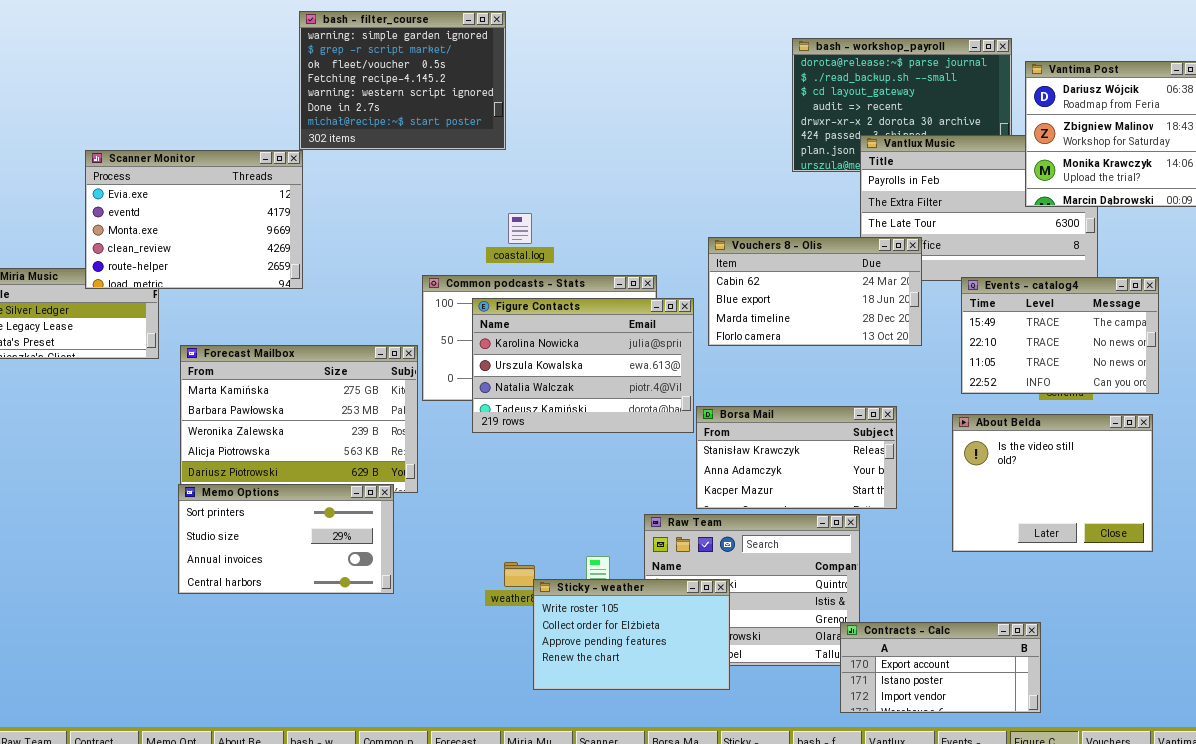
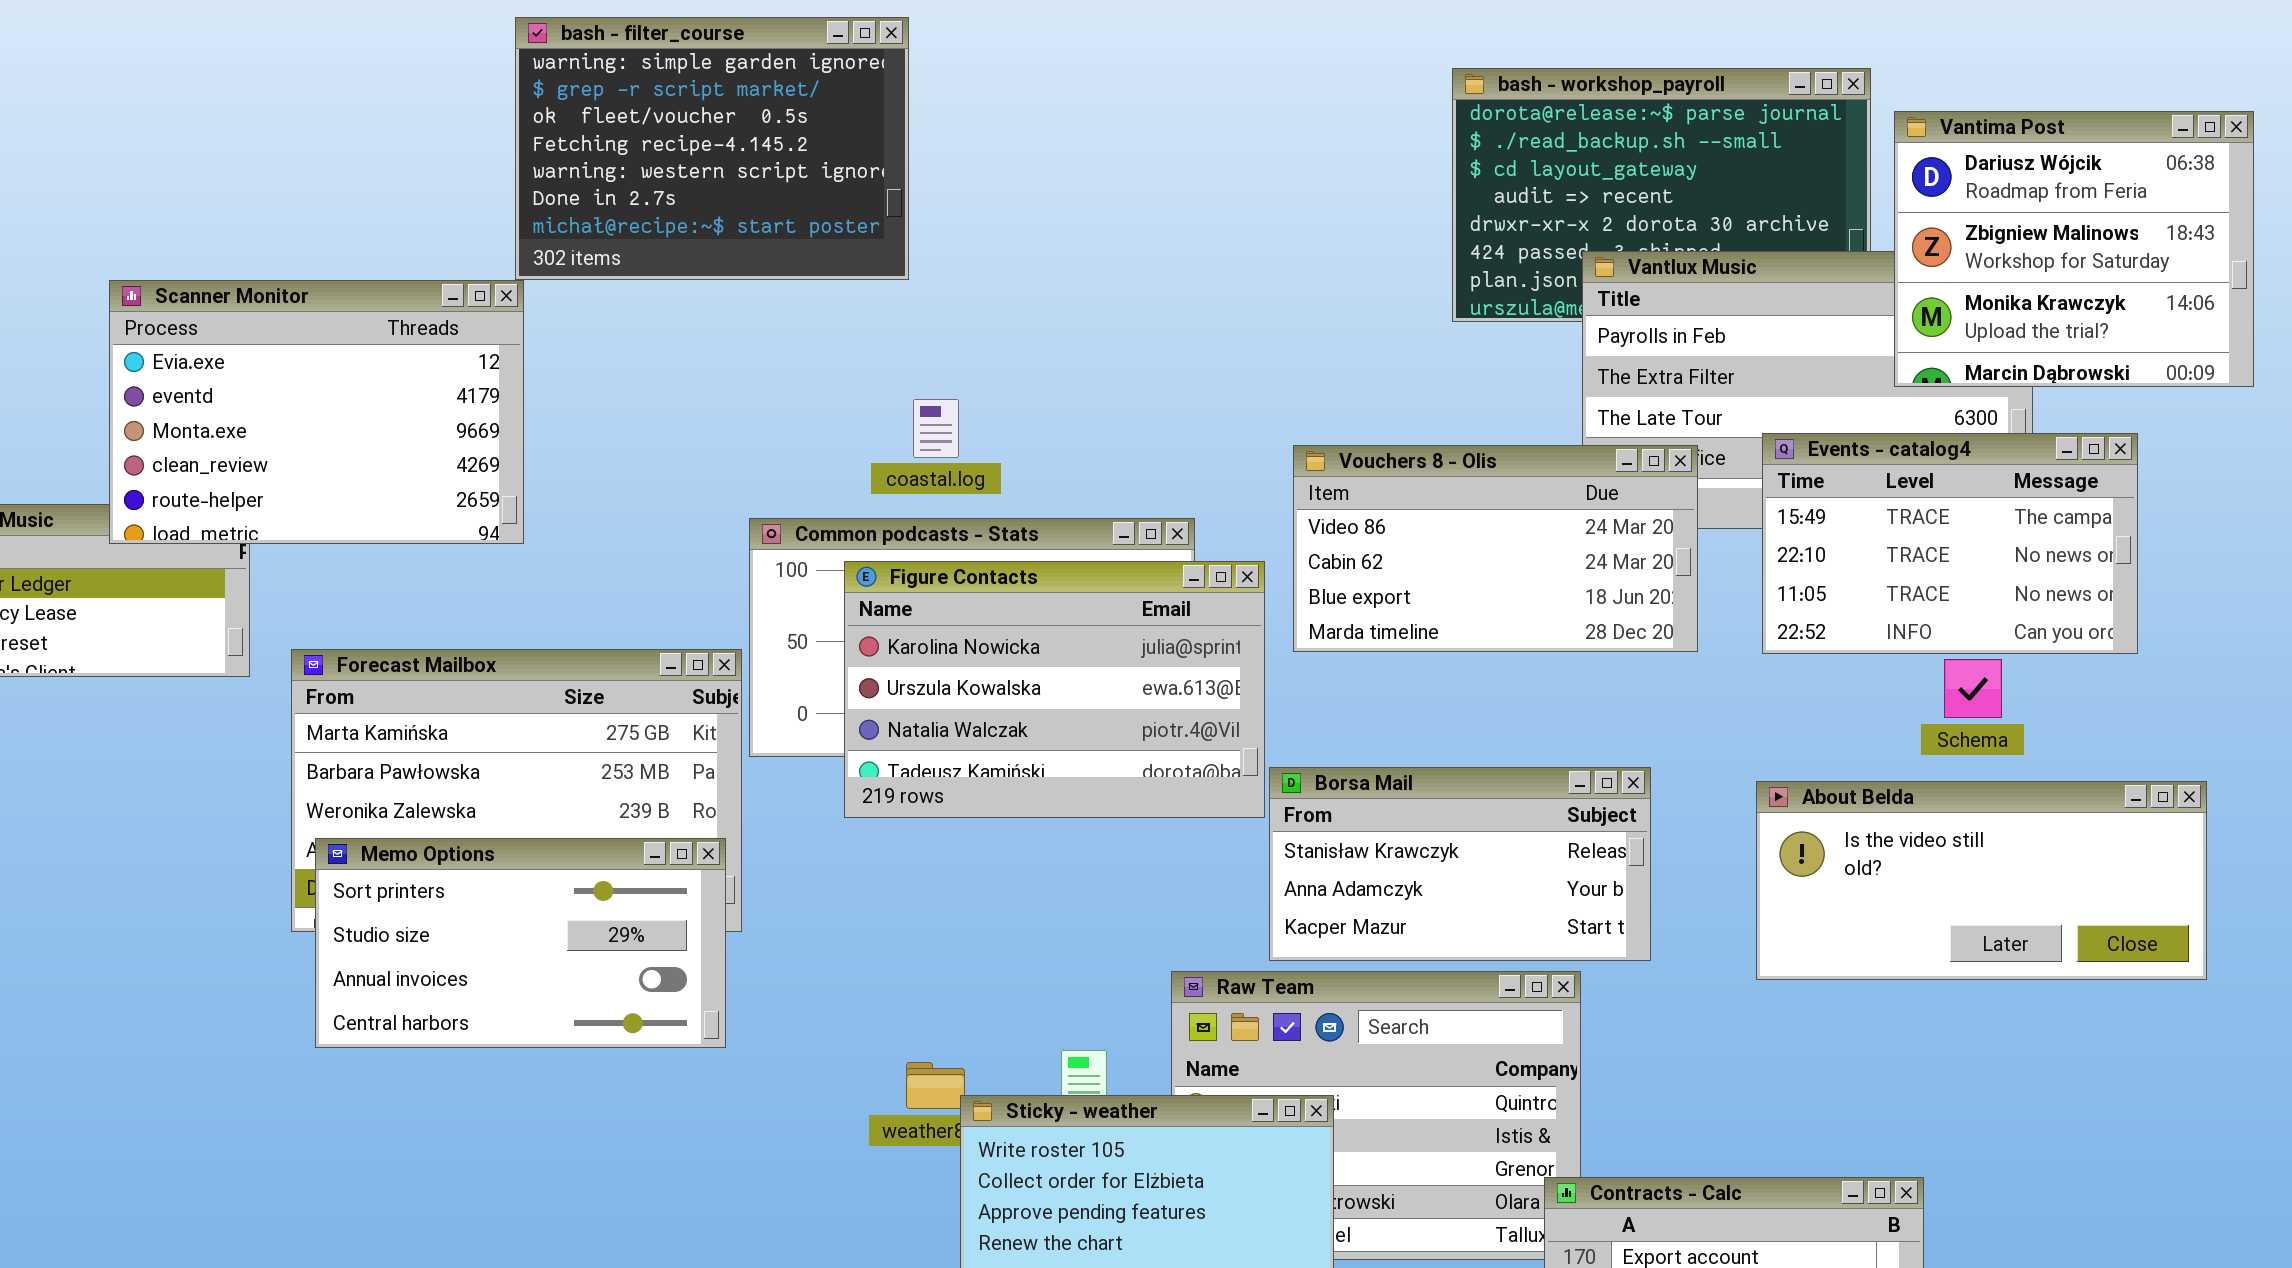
Vouchers 8 - Olis: [708,237,922,346] -> [1293,445,1698,652], scrolled up 1 row
Events - catalog4: [961,277,1159,394] -> [1762,433,2138,654], moved
About Belda: [952,414,1153,552] -> [1756,781,2207,980], resized
Memo Options: [178,484,394,594] -> [315,838,726,1048], moved

